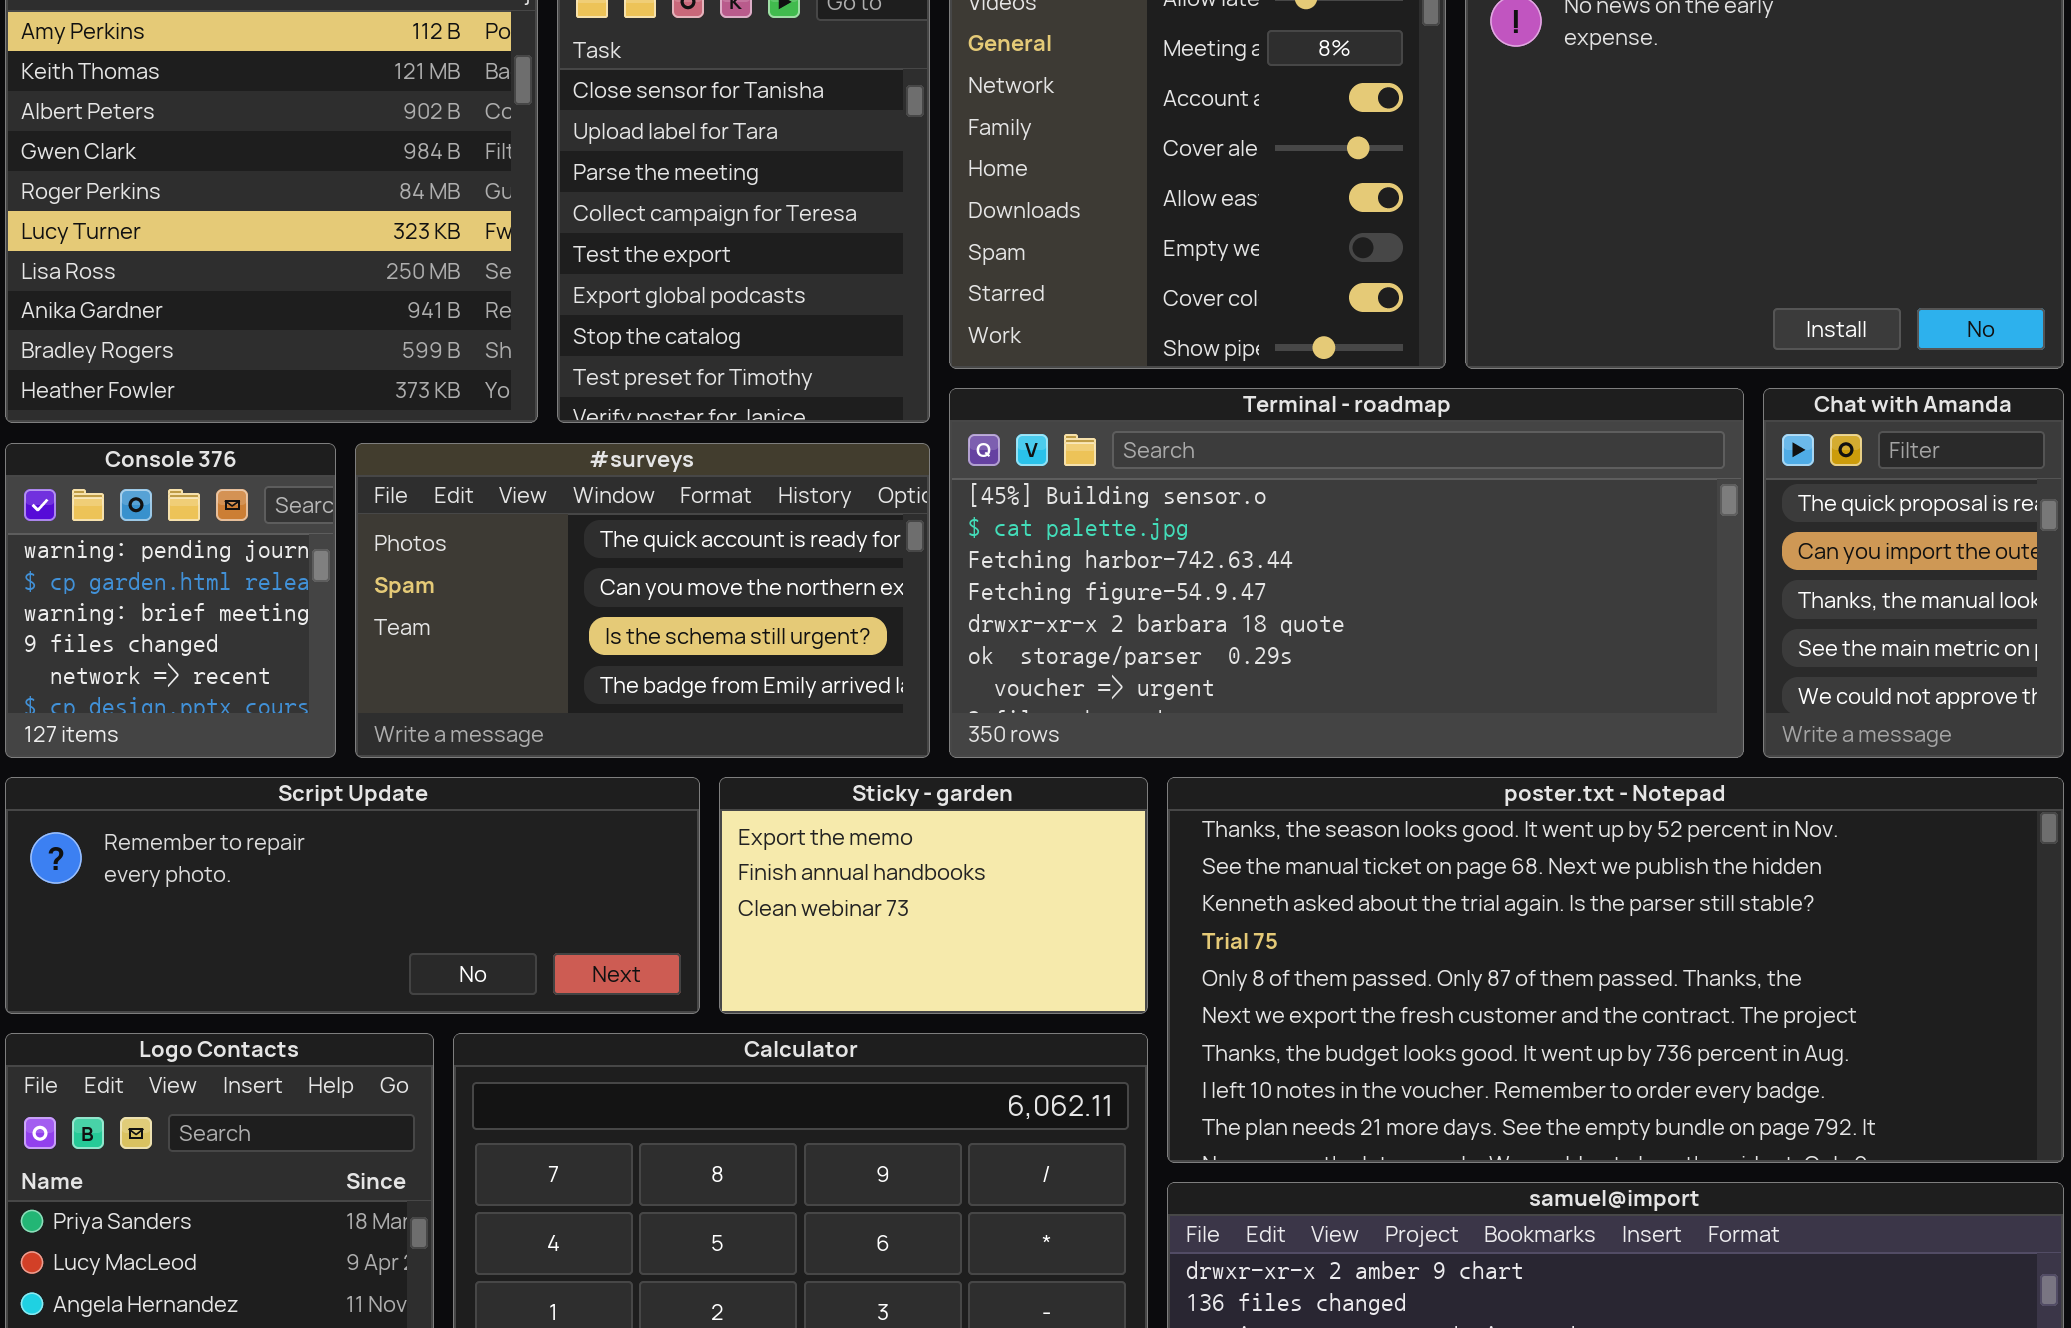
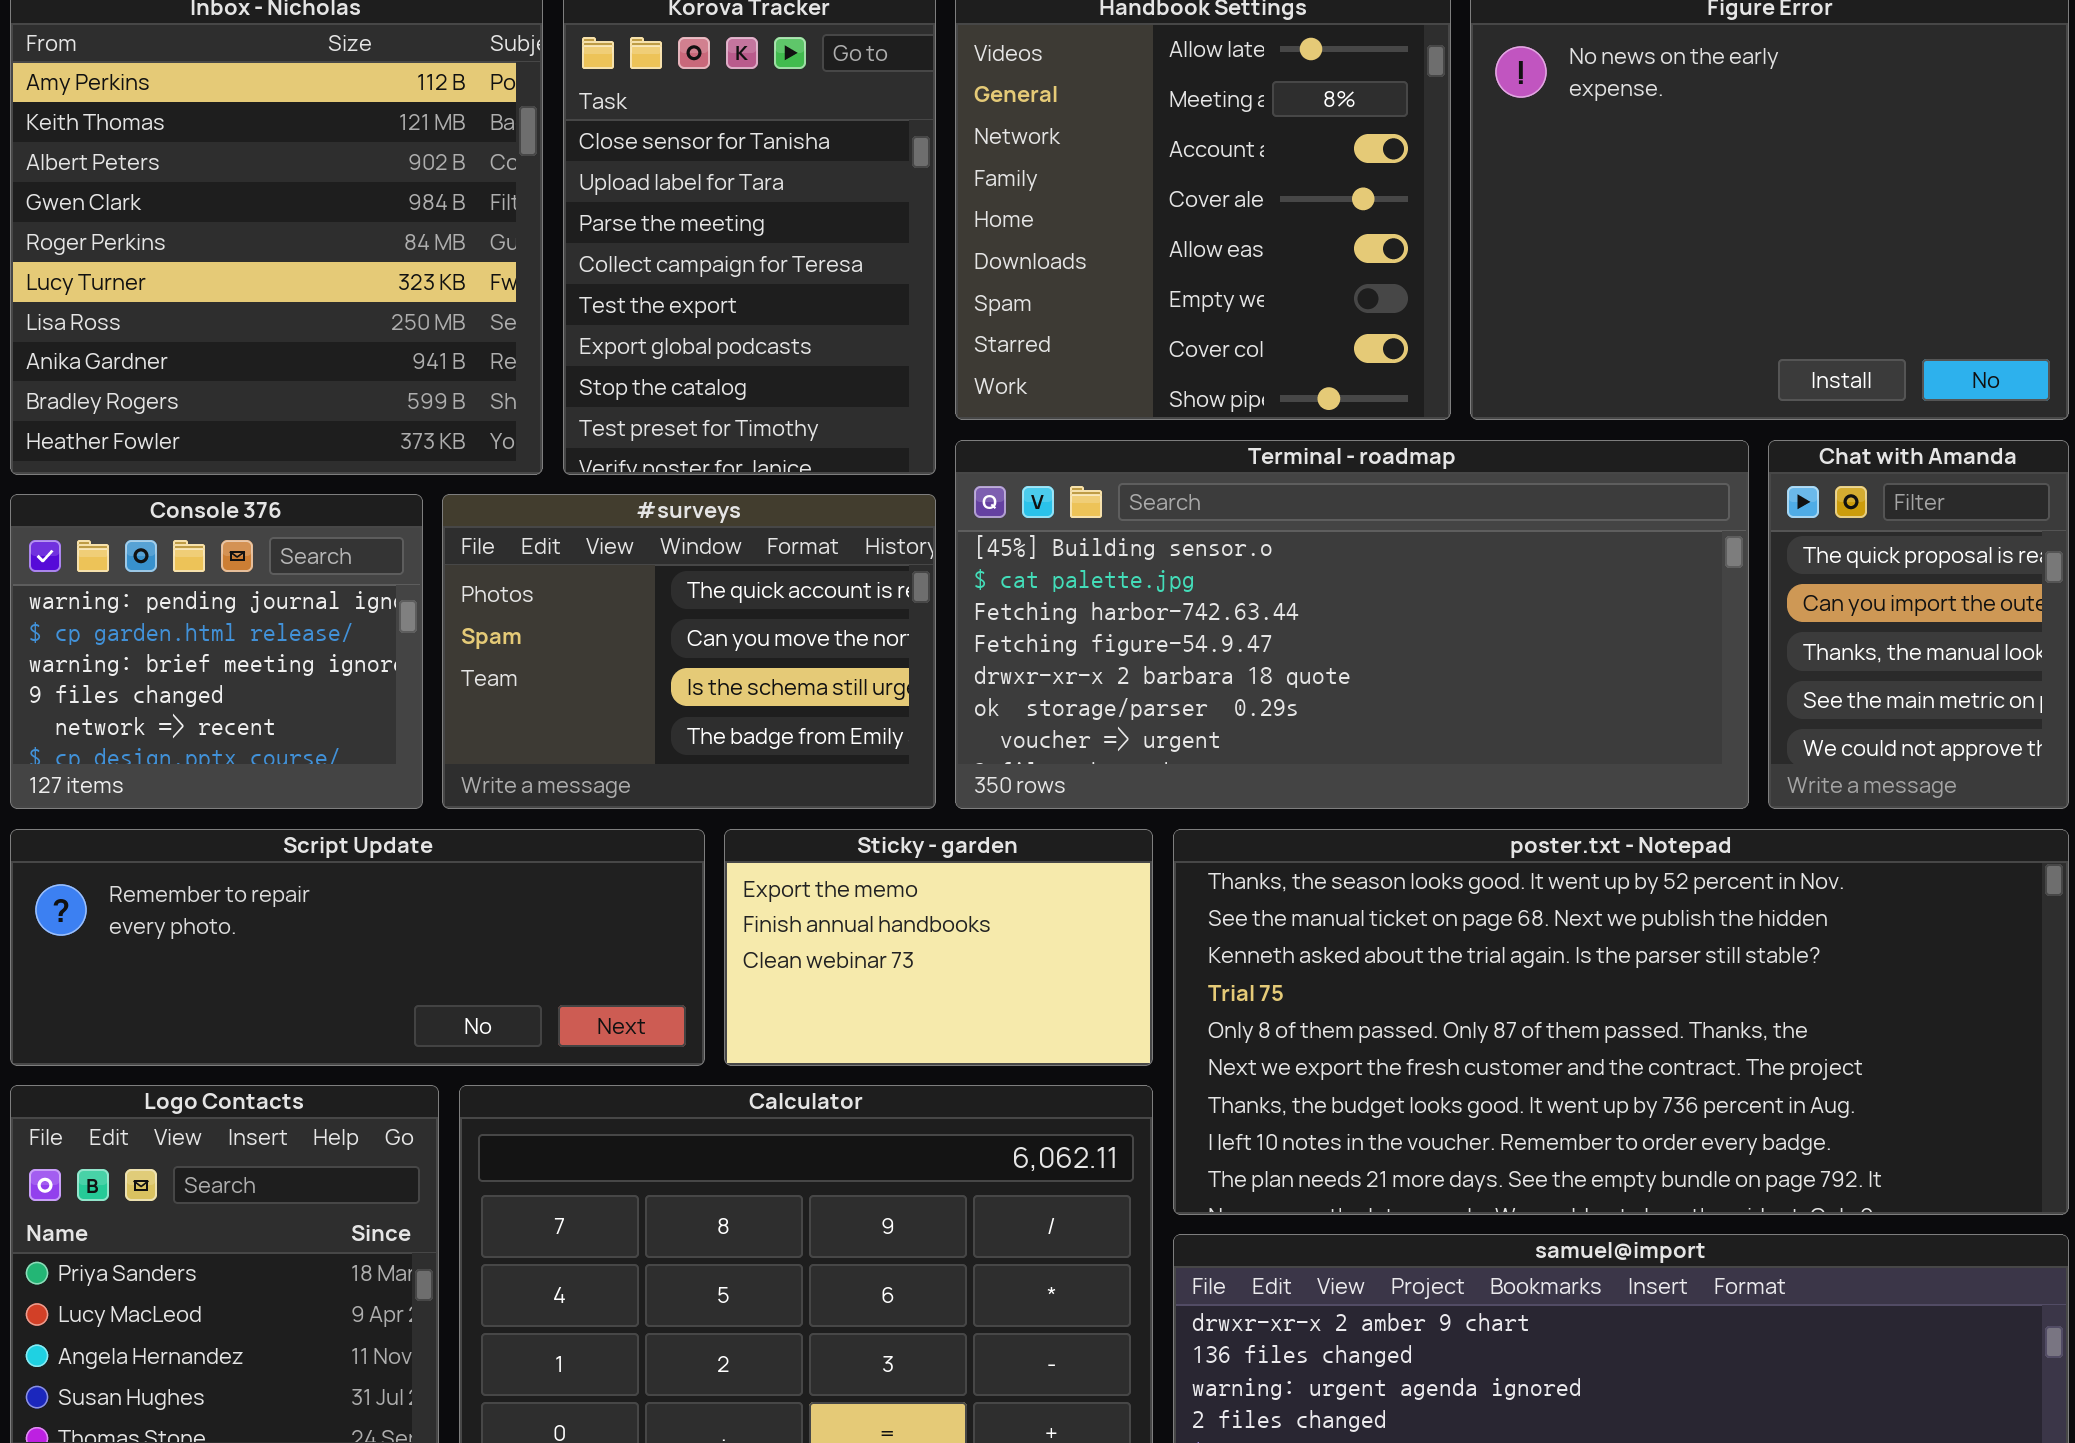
Console 376: [5,443,336,758] -> [10,494,423,809], resized
#surveys: [355,443,930,758] -> [442,494,936,809], resized

